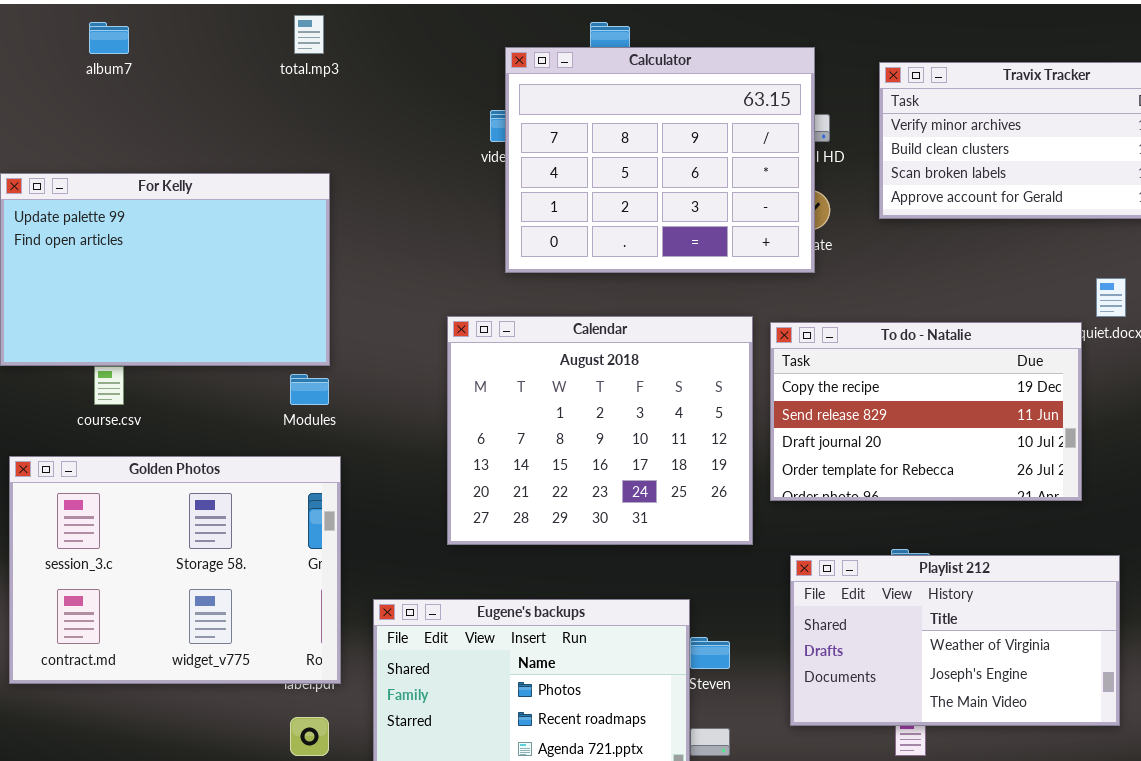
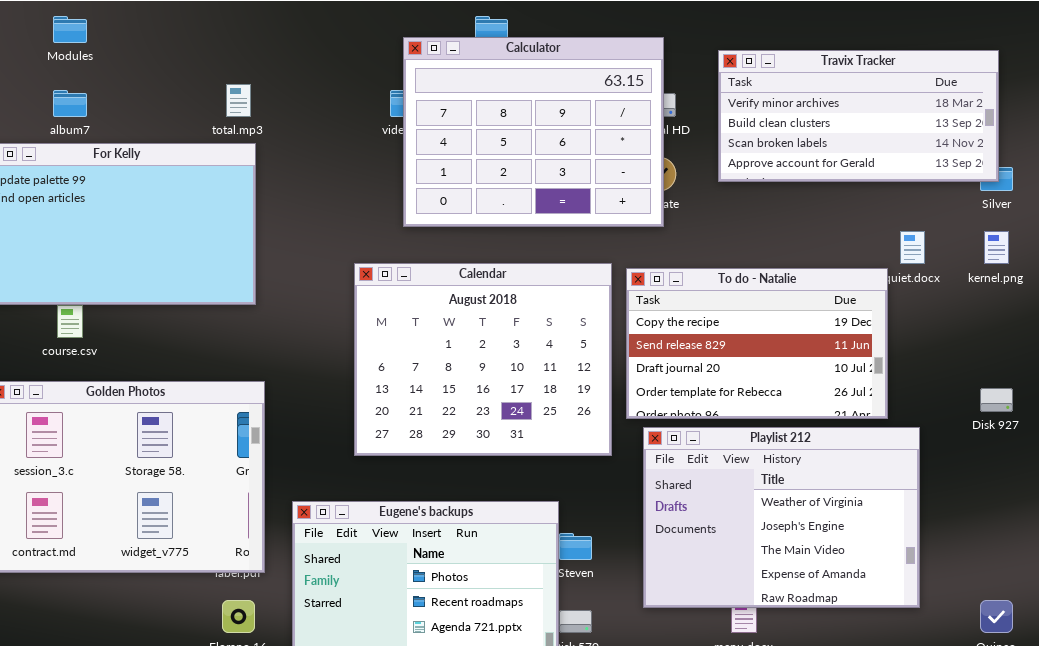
total.mp3: [294,15,324,54] -> [226,84,251,117], moved
album7: [89,22,129,54] -> [53,90,87,117], moved
Modules: [290,374,329,405] -> [53,16,87,43], moved
Playlist 212: [790,555,1120,726] -> [643,427,920,608], resized

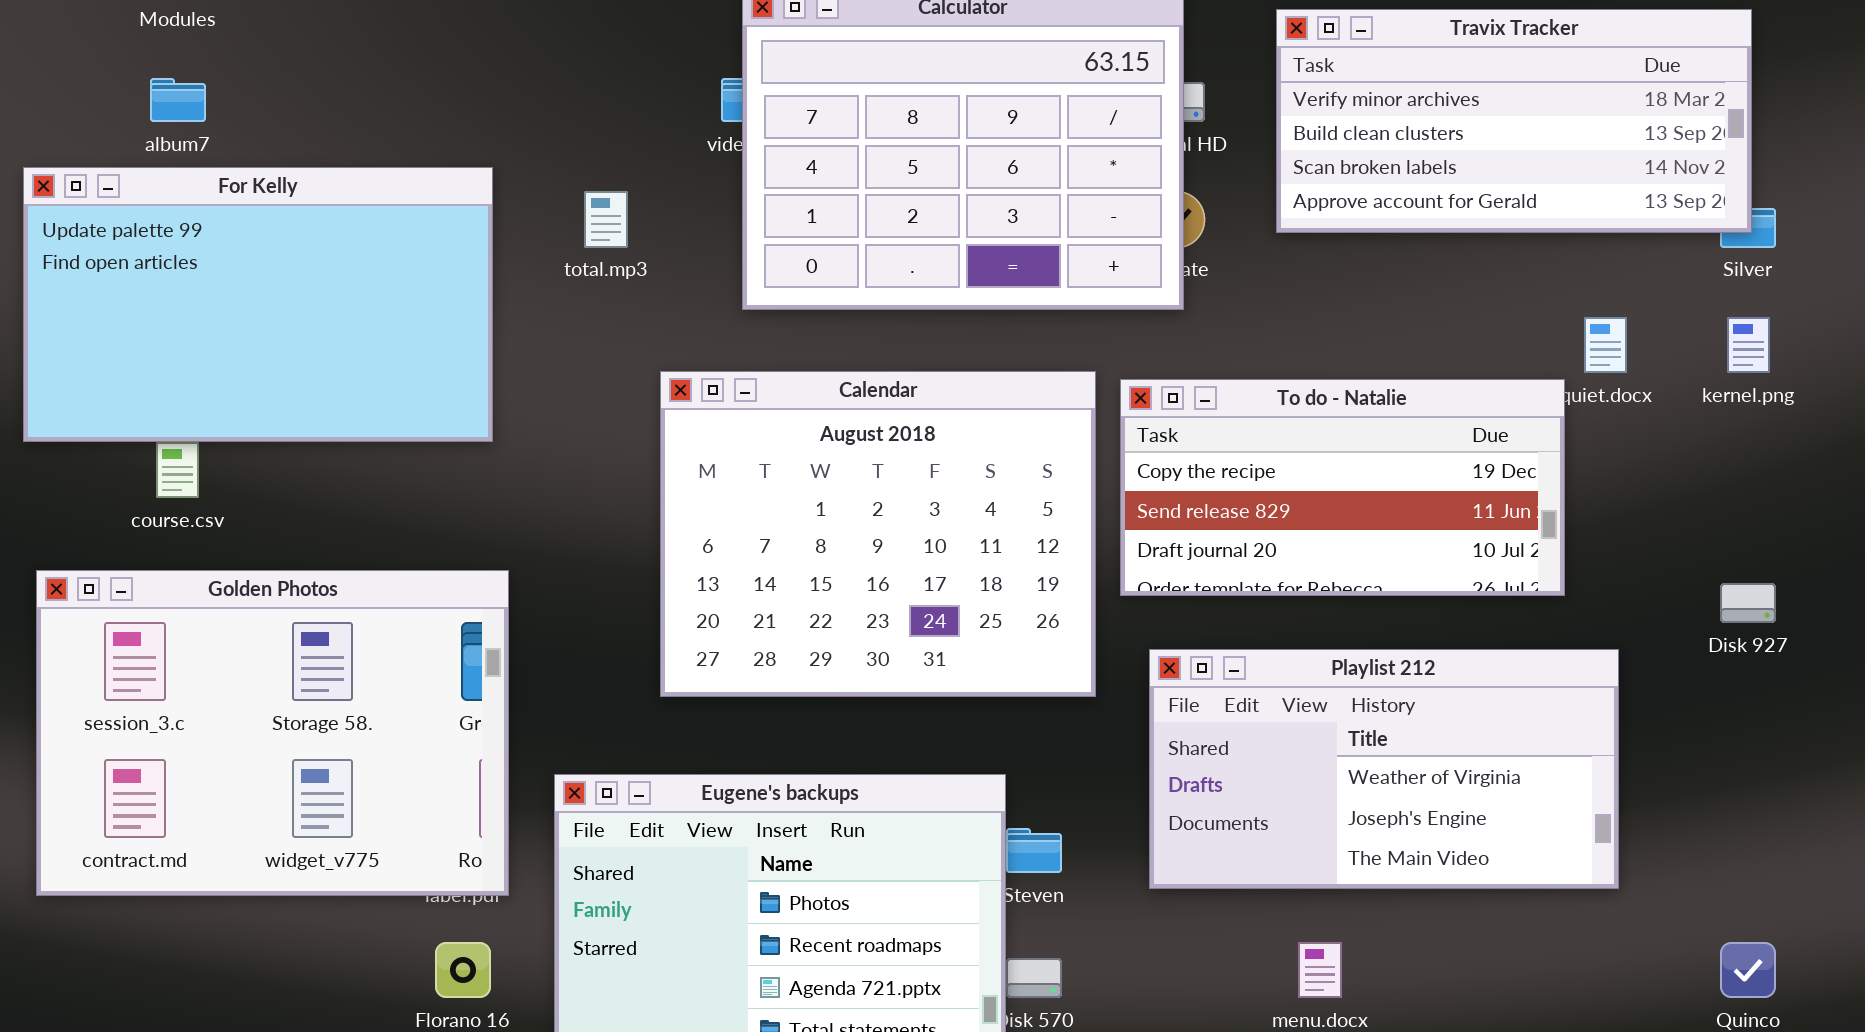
total.mp3: [226,84,251,117] -> [584,191,628,248], moved
To do - Natalie: [626,268,888,419] -> [1120,379,1565,596], resized
Playlist 212: [643,427,920,608] -> [1149,649,1619,889], resized

